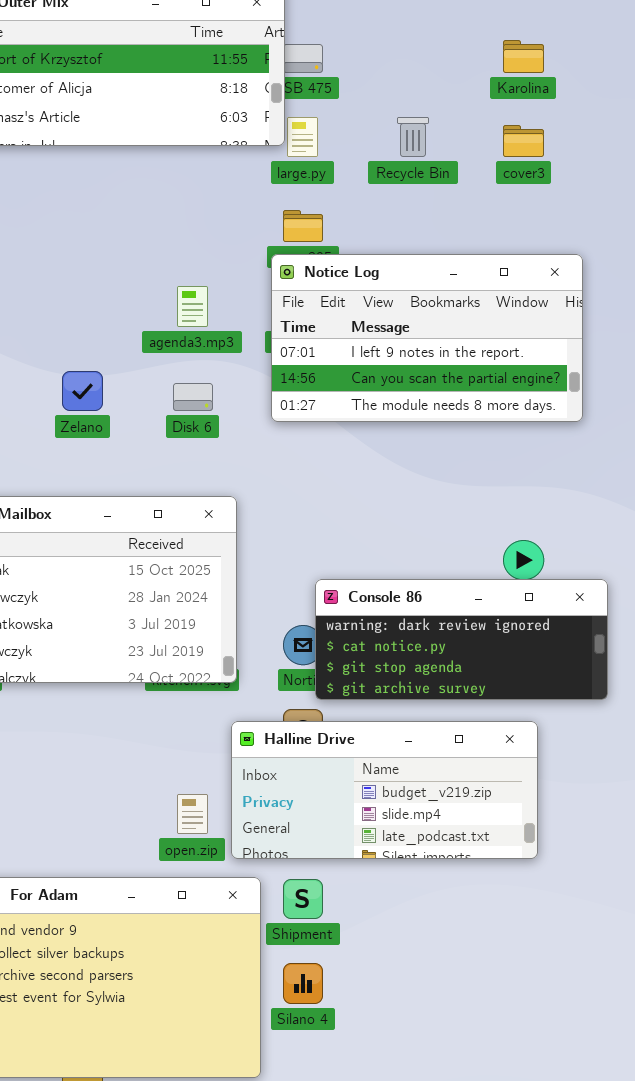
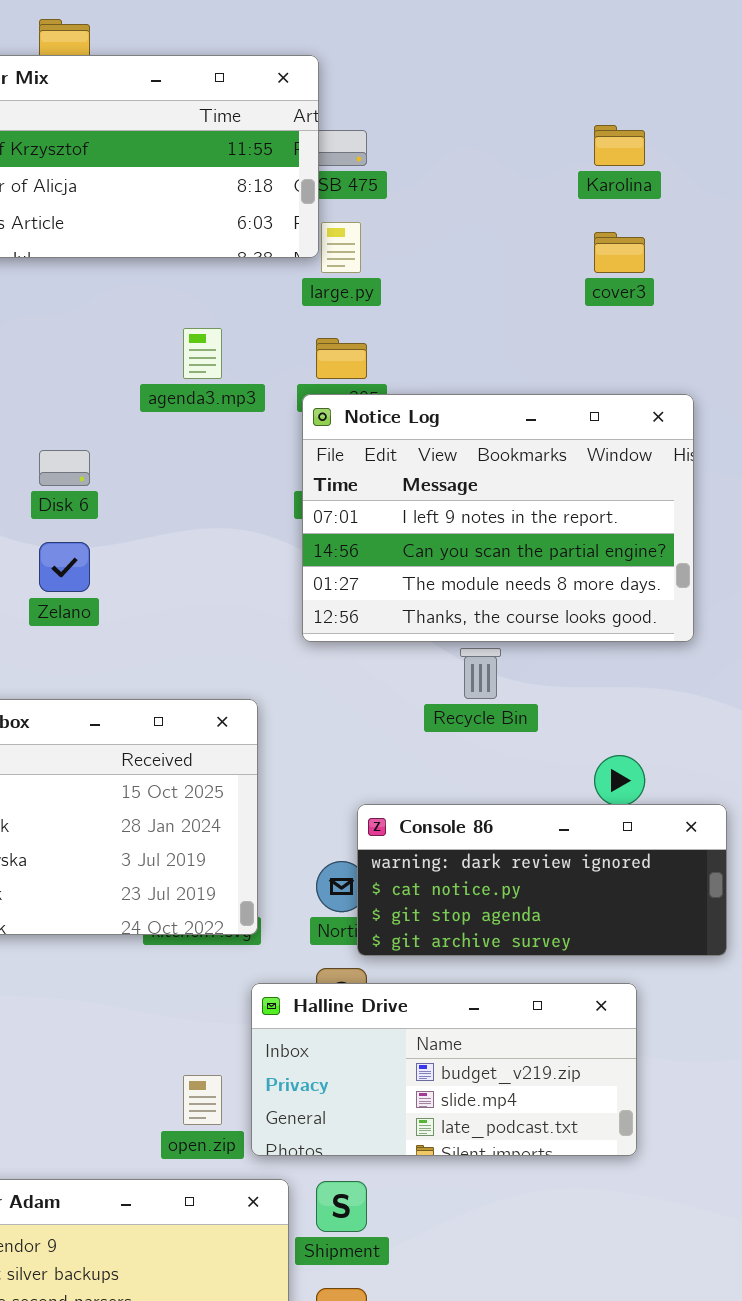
Recycle Bin: [397,117,429,157] -> [460,648,501,699], moved
Notice Log: [271,254,583,422] -> [302,394,694,642], resized
agenda3.mp3: [177,286,208,327] -> [183,328,222,379], moved
Disk 6: [173,383,213,411] -> [39,450,90,486], moved

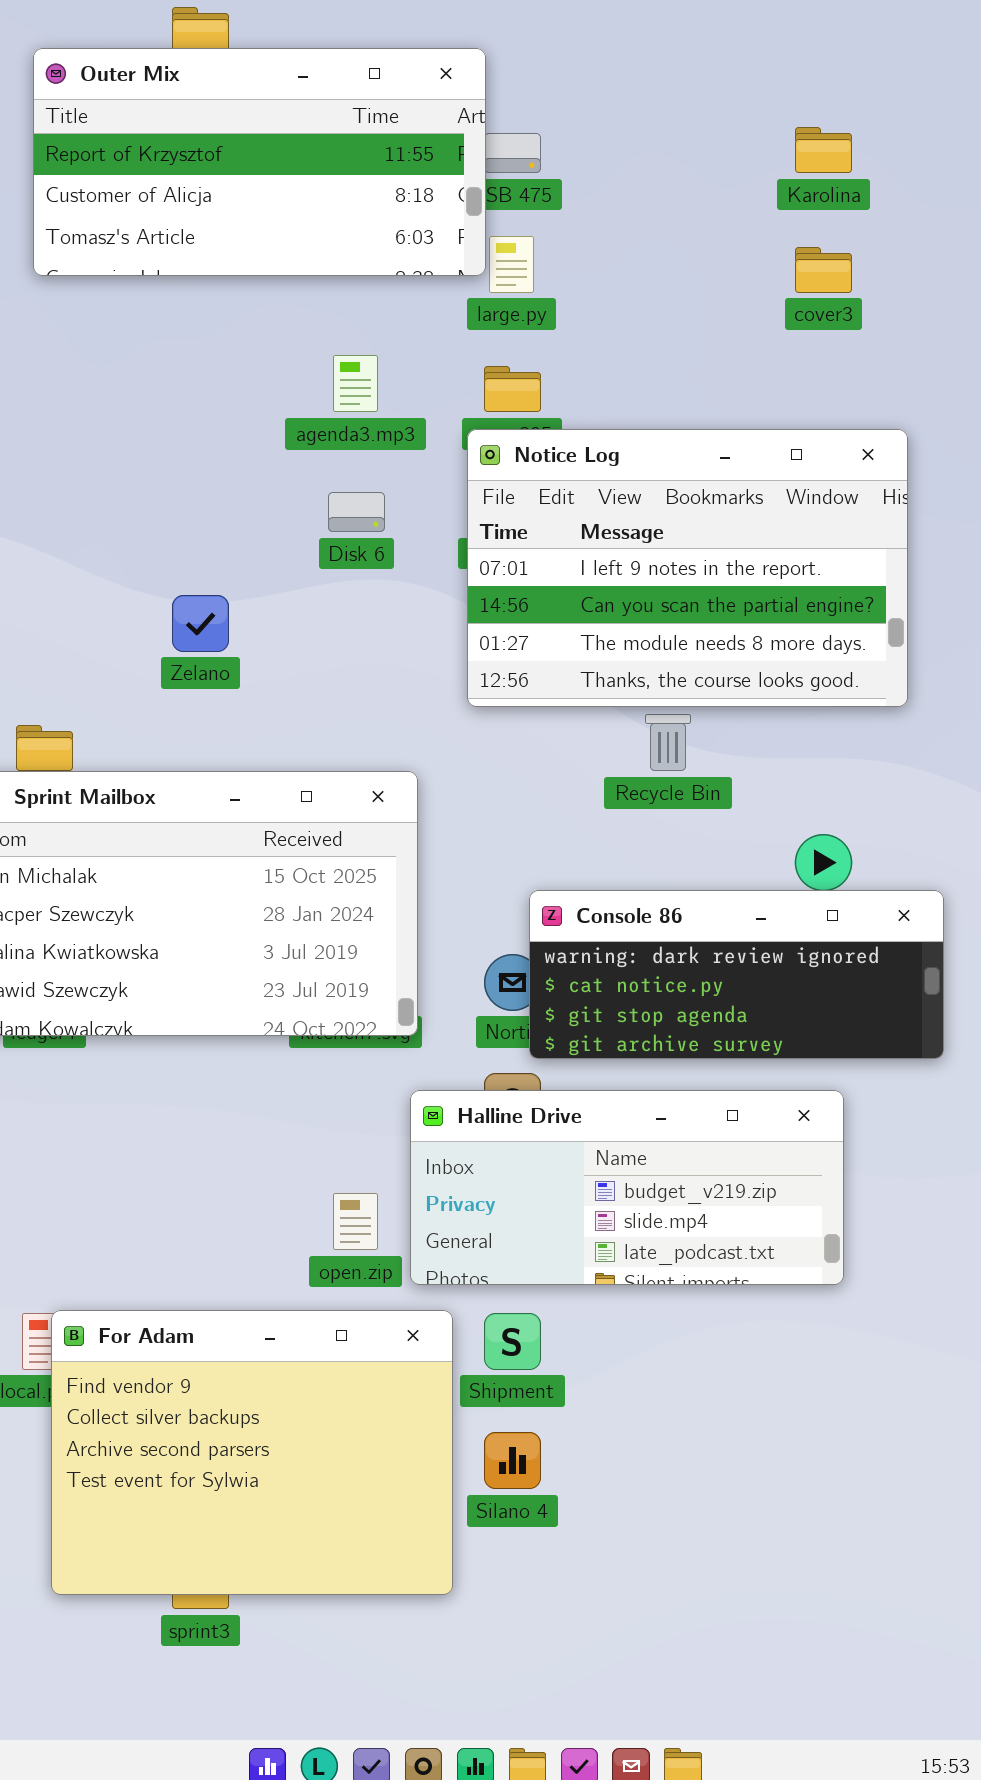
Disk 6: [39,450,90,486] -> [328,492,385,532], moved

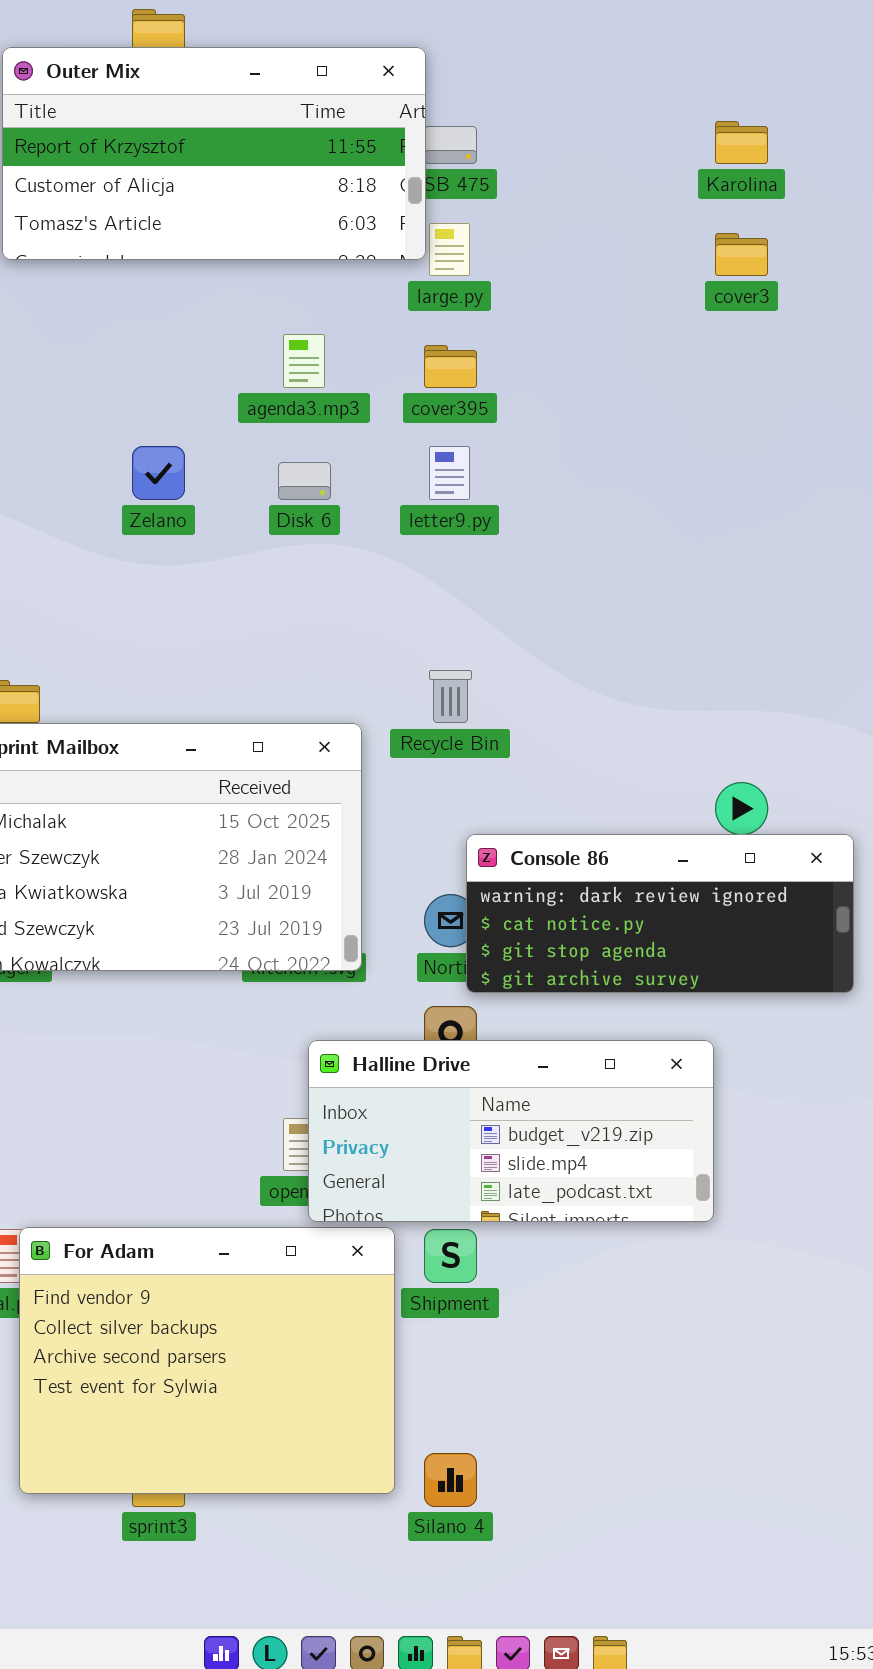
Notice Log: [467,429,908,707] -> none, closed
Zelano: [172,595,229,652] -> [132,446,185,500], moved
Recycle Bin: [645,714,691,771] -> [429,670,472,723], moved
Halline Drive: [410,1090,844,1285] -> [308,1040,714,1222], moved
Silano 4: [484,1432,541,1489] -> [424,1453,477,1507], moved

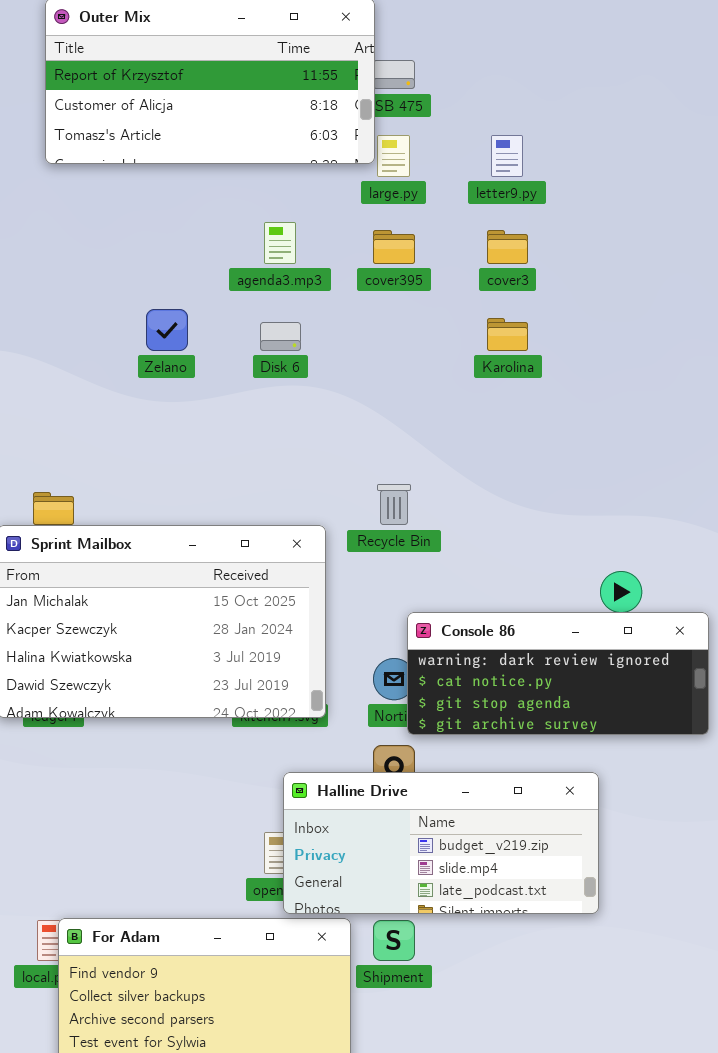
Karolina: [715,121,768,164] -> [487,318,528,351], moved
cover3: [715,233,768,276] -> [487,230,528,264], moved
letter9.py: [429,446,470,500] -> [491,135,523,177], moved

